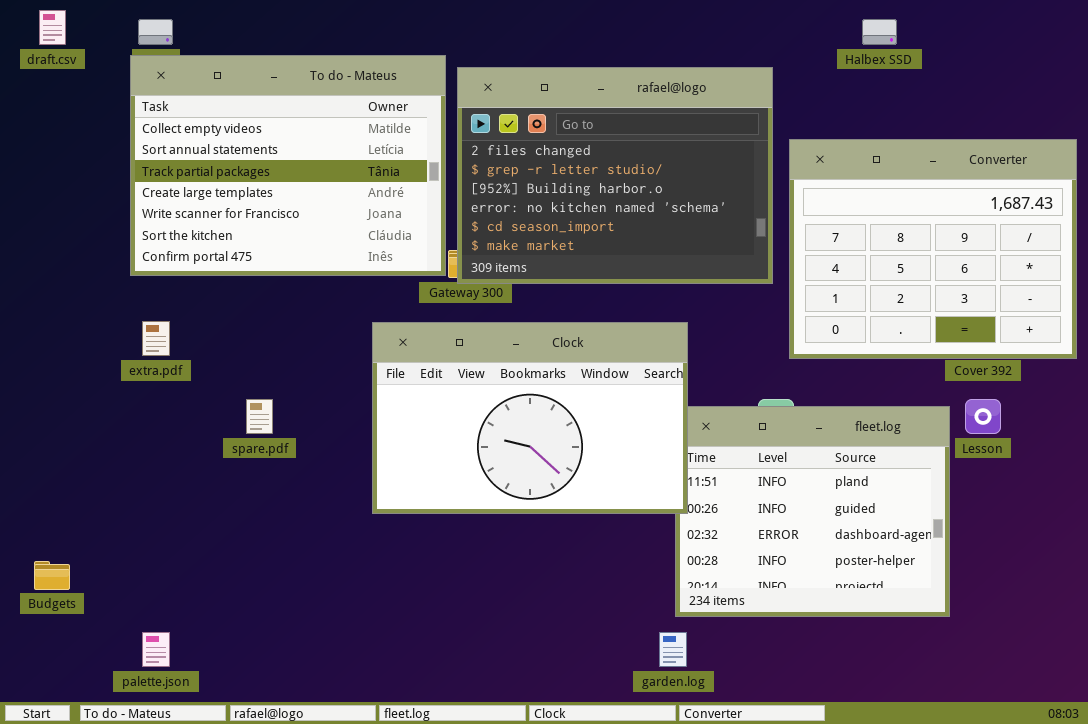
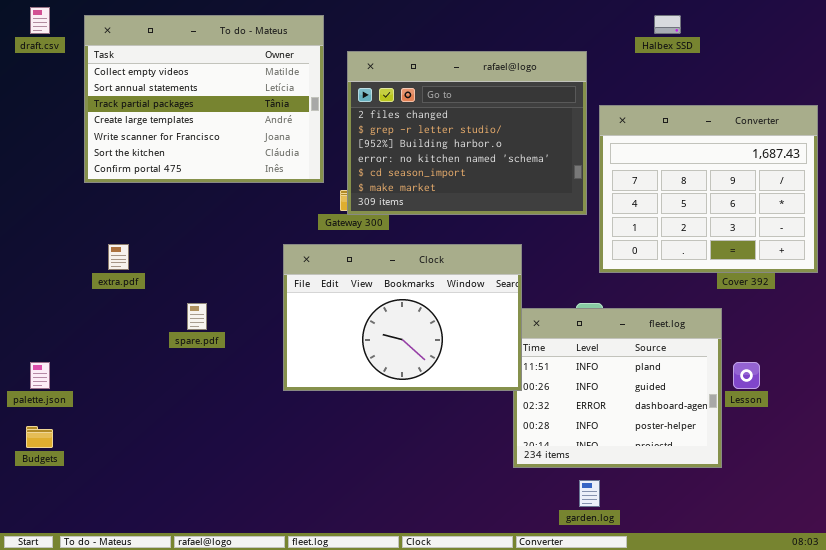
To do - Mateus: [130,55,446,276] -> [84,15,324,183], moved
Lesson: [965,399,1001,434] -> [733,362,760,389], moved
palette.json: [142,632,170,667] -> [30,362,50,389], moved
garden.log: [659,632,687,667] -> [579,480,600,507], moved

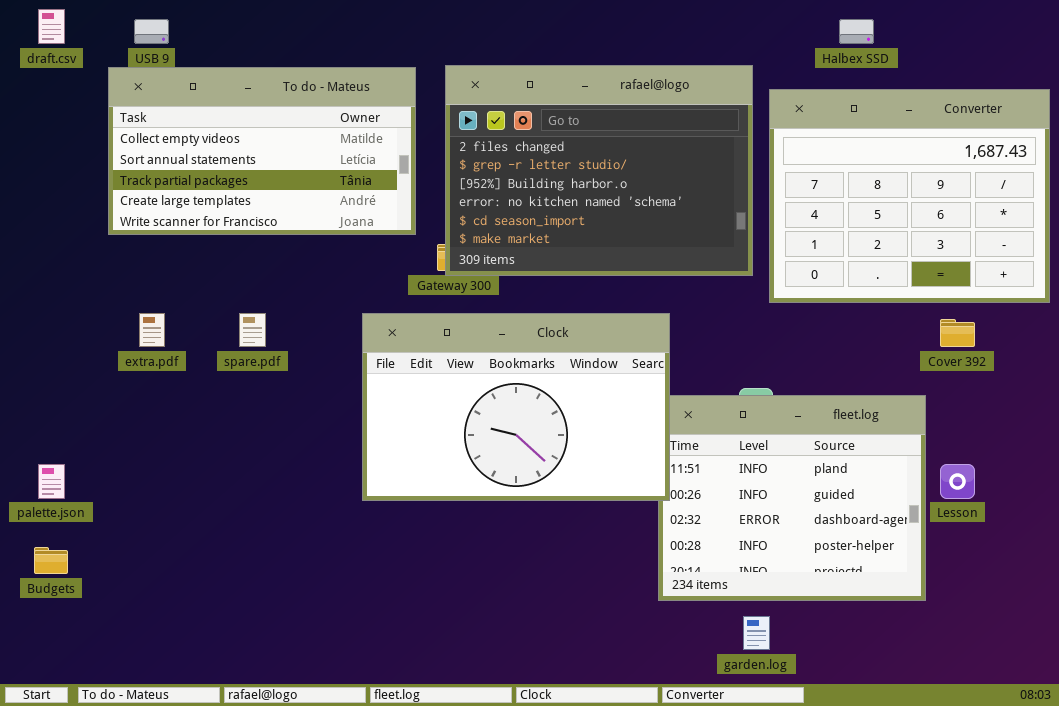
To do - Mateus: [84,15,324,183] -> [108,67,416,235], resized
Converter: [599,105,818,273] -> [769,89,1050,303], moved
spare.pdf: [187,303,207,330] -> [239,313,266,347], moved

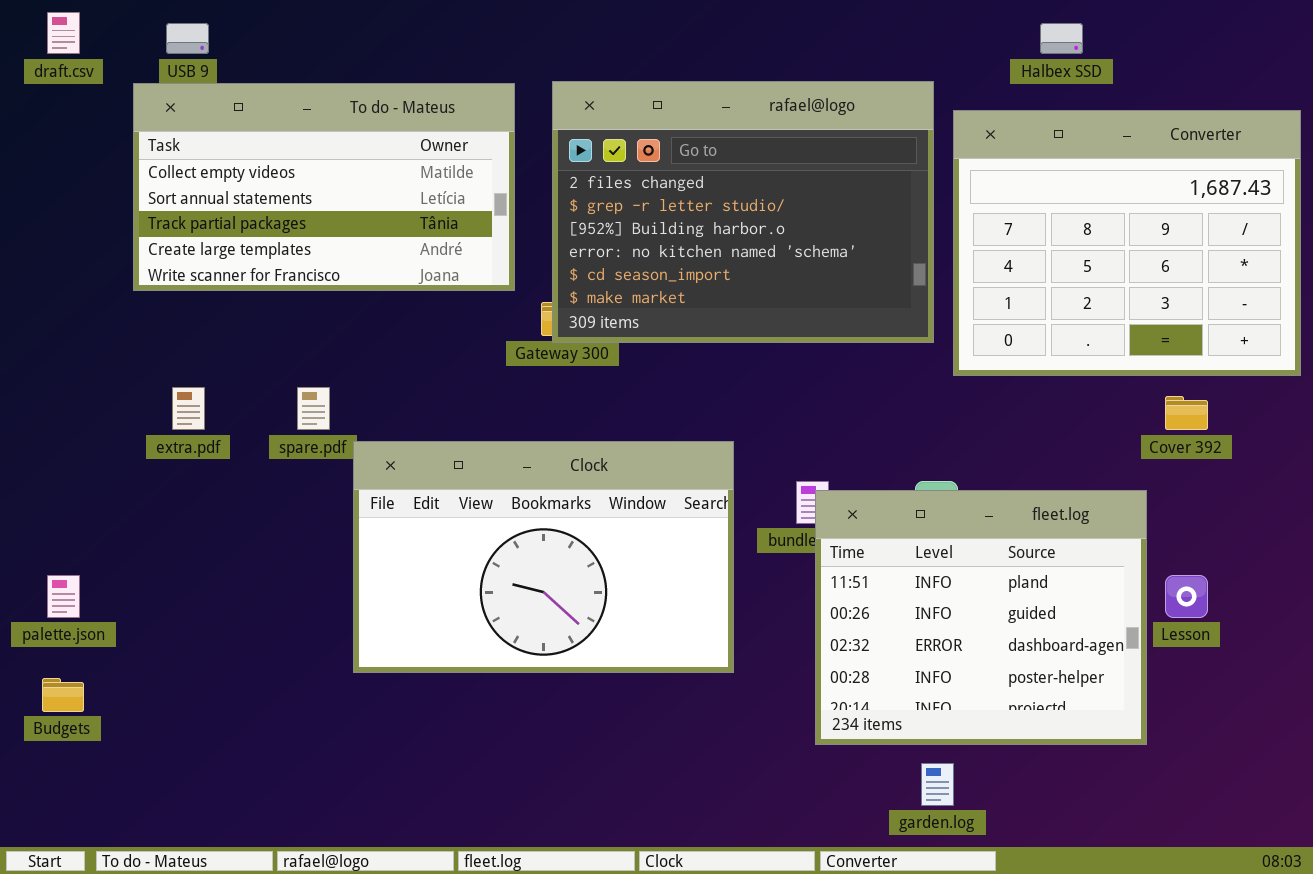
Clock: [362,313,670,501] -> [353,441,734,673], moved

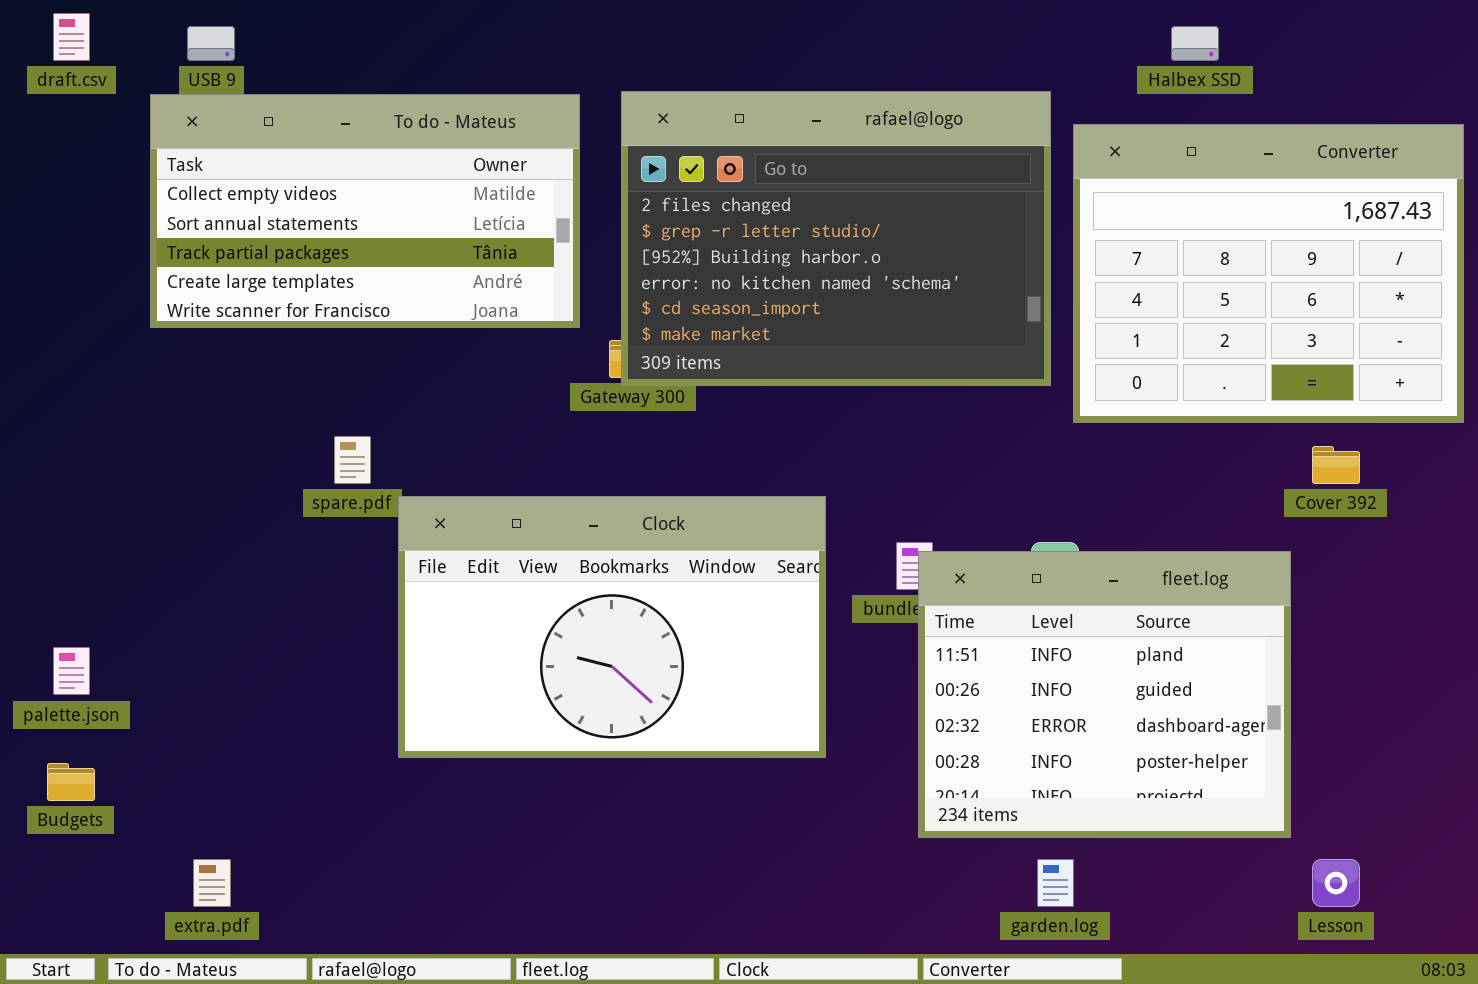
extra.pdf: [172,387,205,430] -> [193,859,231,907], moved
Lesson: [1165,575,1208,618] -> [1312,859,1360,907], moved

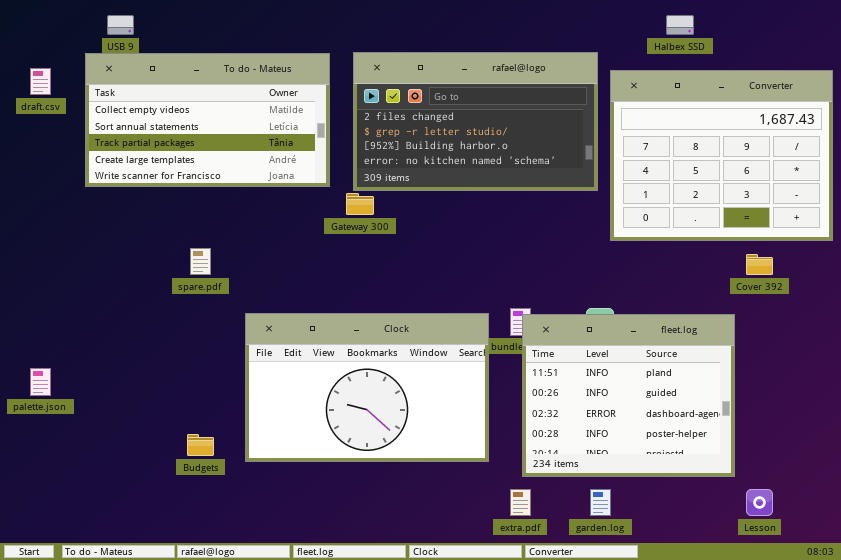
draft.csv: [53,13,90,61] -> [30,68,51,95], moved
rafael@logo: [621,91,1051,386] -> [353,52,598,191], resized
Clock: [398,496,826,758] -> [245,313,489,462], moved
Budgets: [47,763,95,801] -> [187,434,214,456], moved
extra.pdf: [193,859,231,907] -> [510,489,531,516], moved

